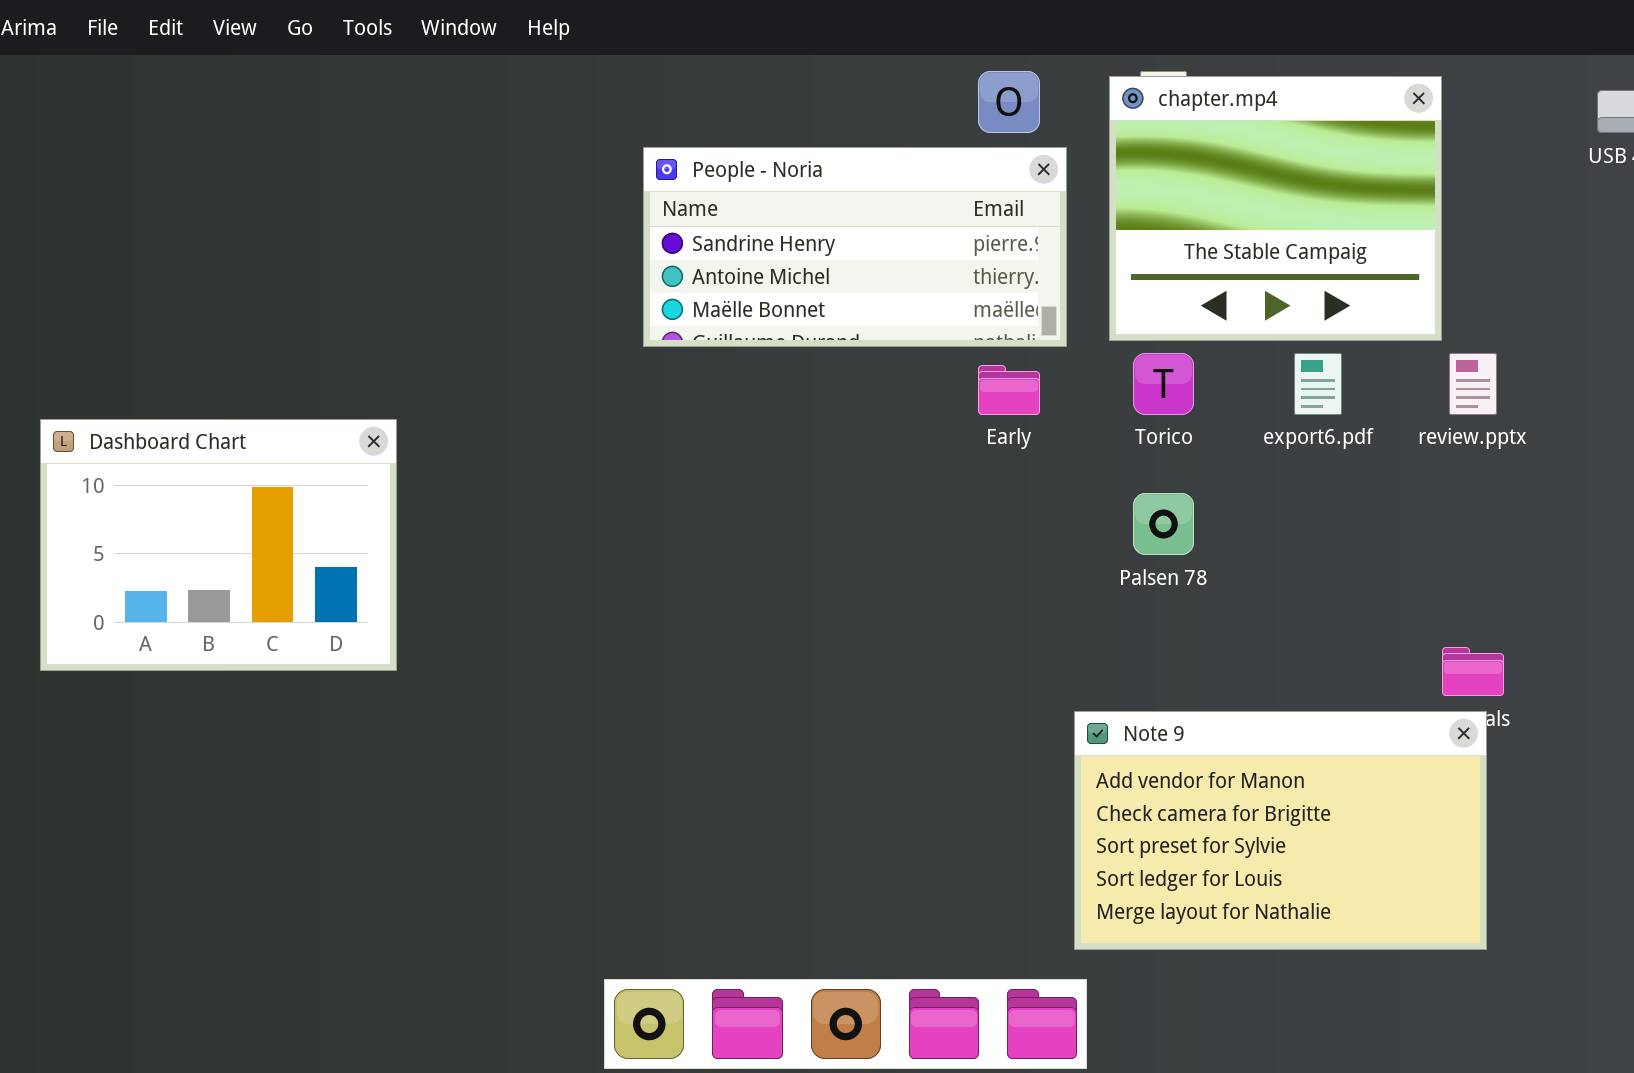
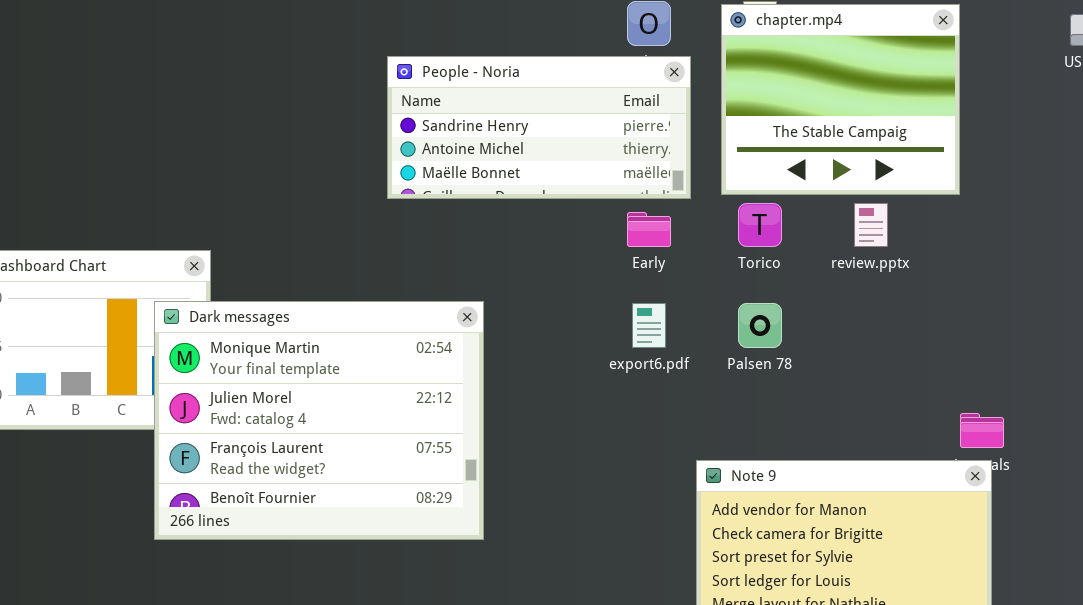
export6.pdf: [1294,353,1342,415] -> [632,303,666,348], moved
review.pptx: [1449,353,1497,415] -> [854,203,888,247], moved
Dark messages: none -> [154,301,484,540], opened

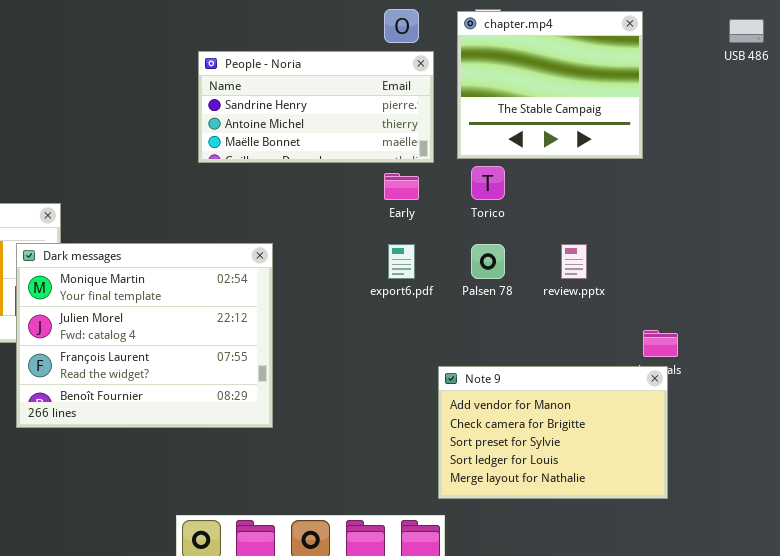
review.pptx: [854,203,888,247] -> [561,244,587,279], moved

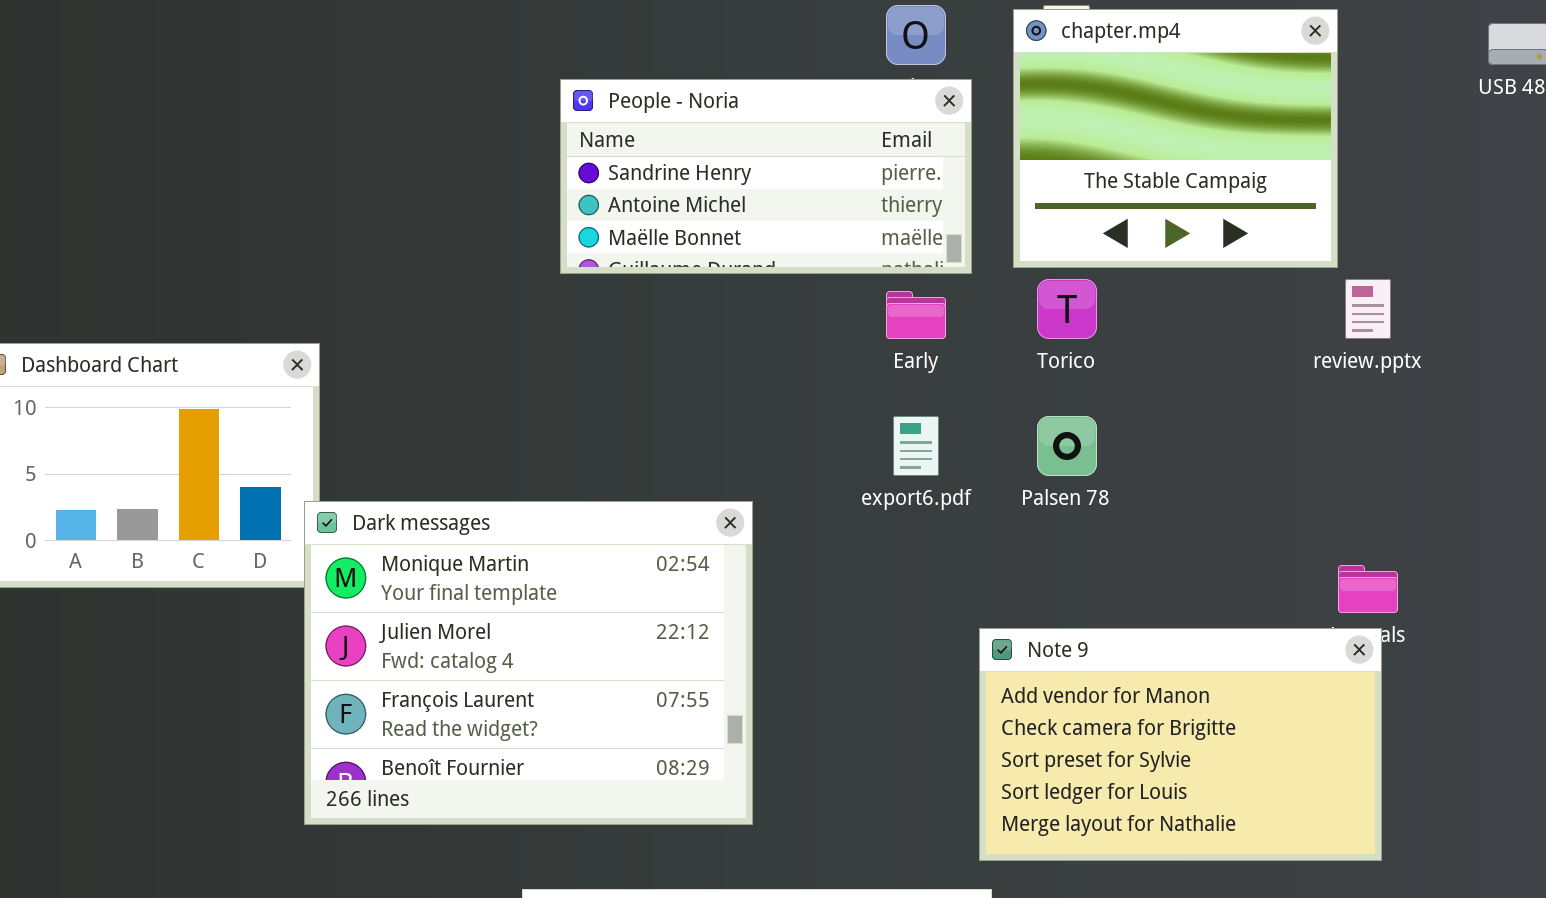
Dark messages: [16,243,273,428] -> [304,501,753,825], moved
review.pptx: [561,244,587,279] -> [1345,279,1391,339], moved

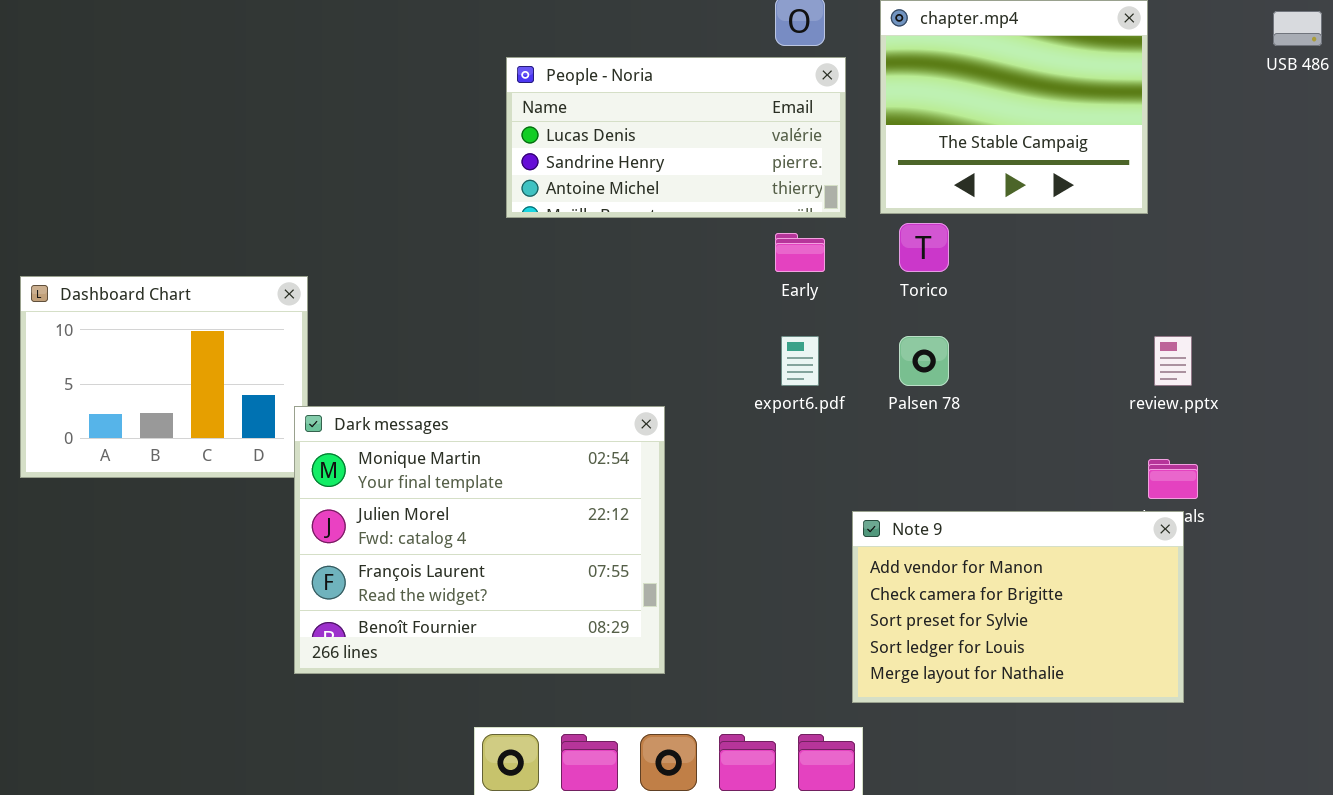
People - Noria: [560,79,972,274] -> [506,57,846,218], scrolled up 1 row
review.pptx: [1345,279,1391,339] -> [1154,336,1192,386], moved

